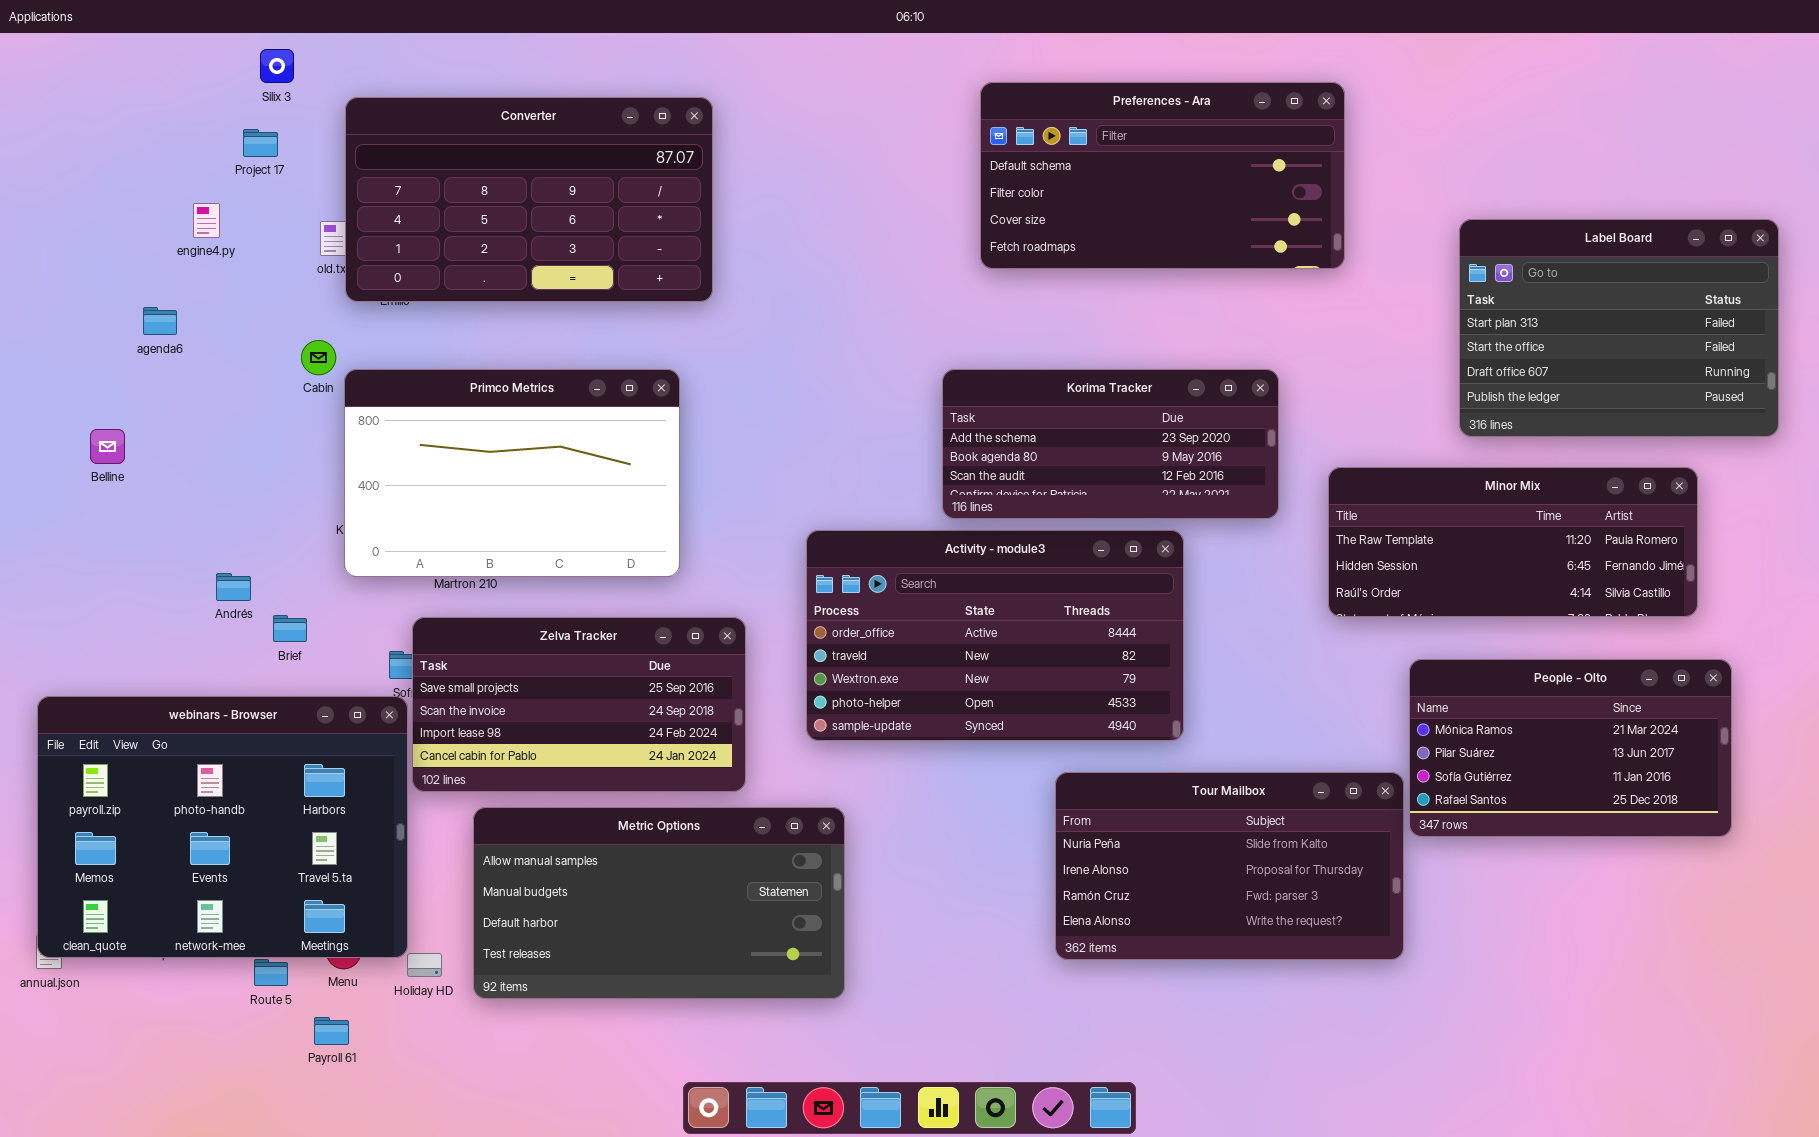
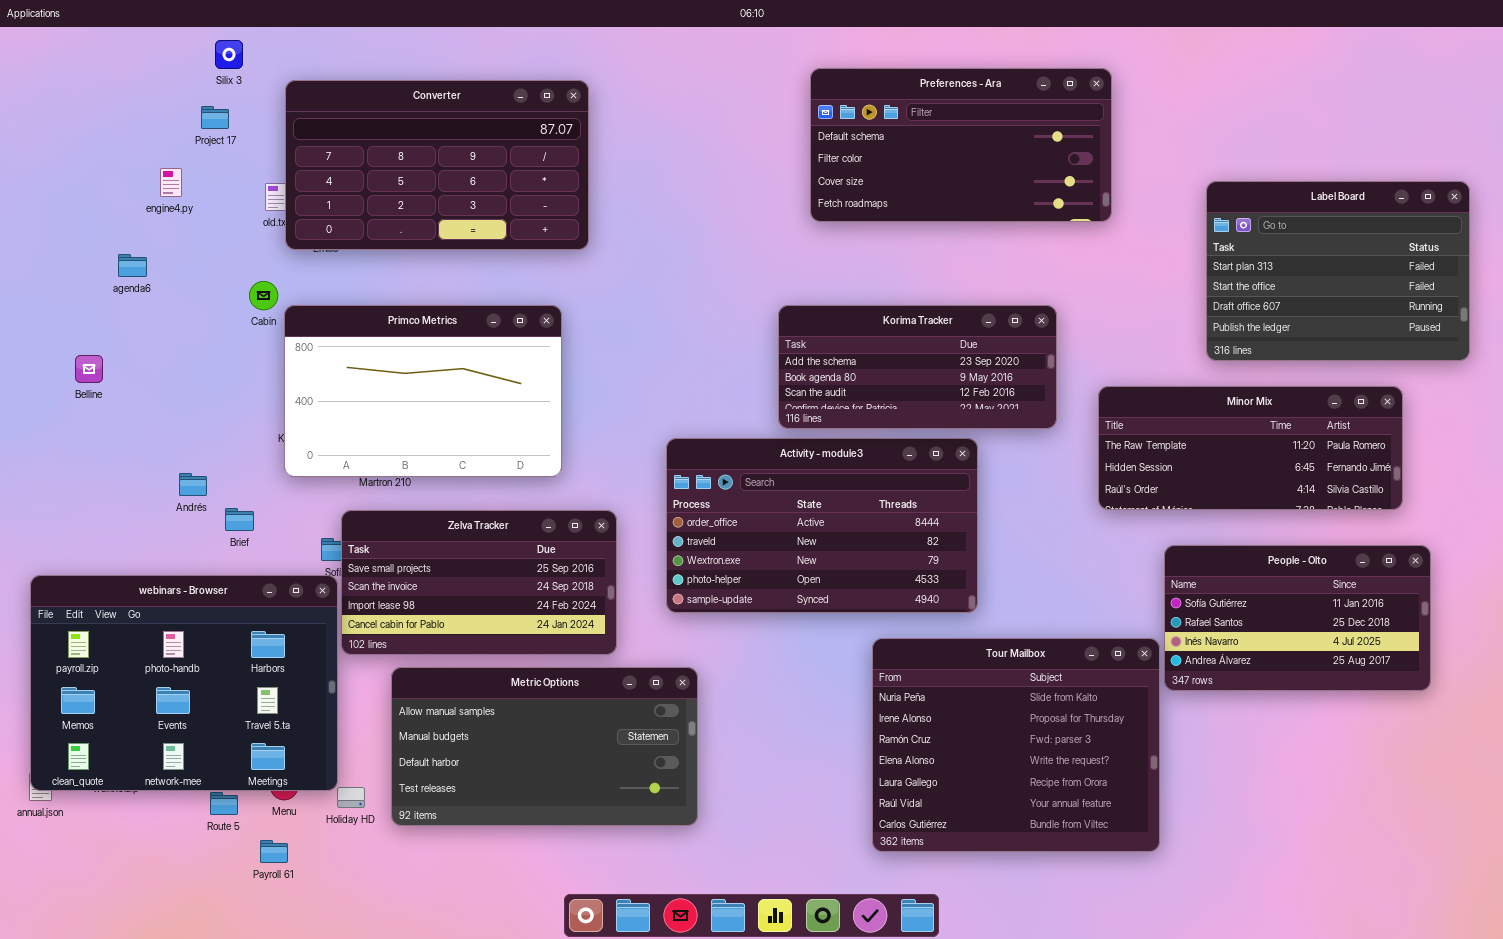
People - Olto: [1409,659,1732,837] -> [1164,545,1431,691], scrolled down 2 rows
Tour Mailbox: [1055,772,1404,960] -> [872,638,1160,852], resized

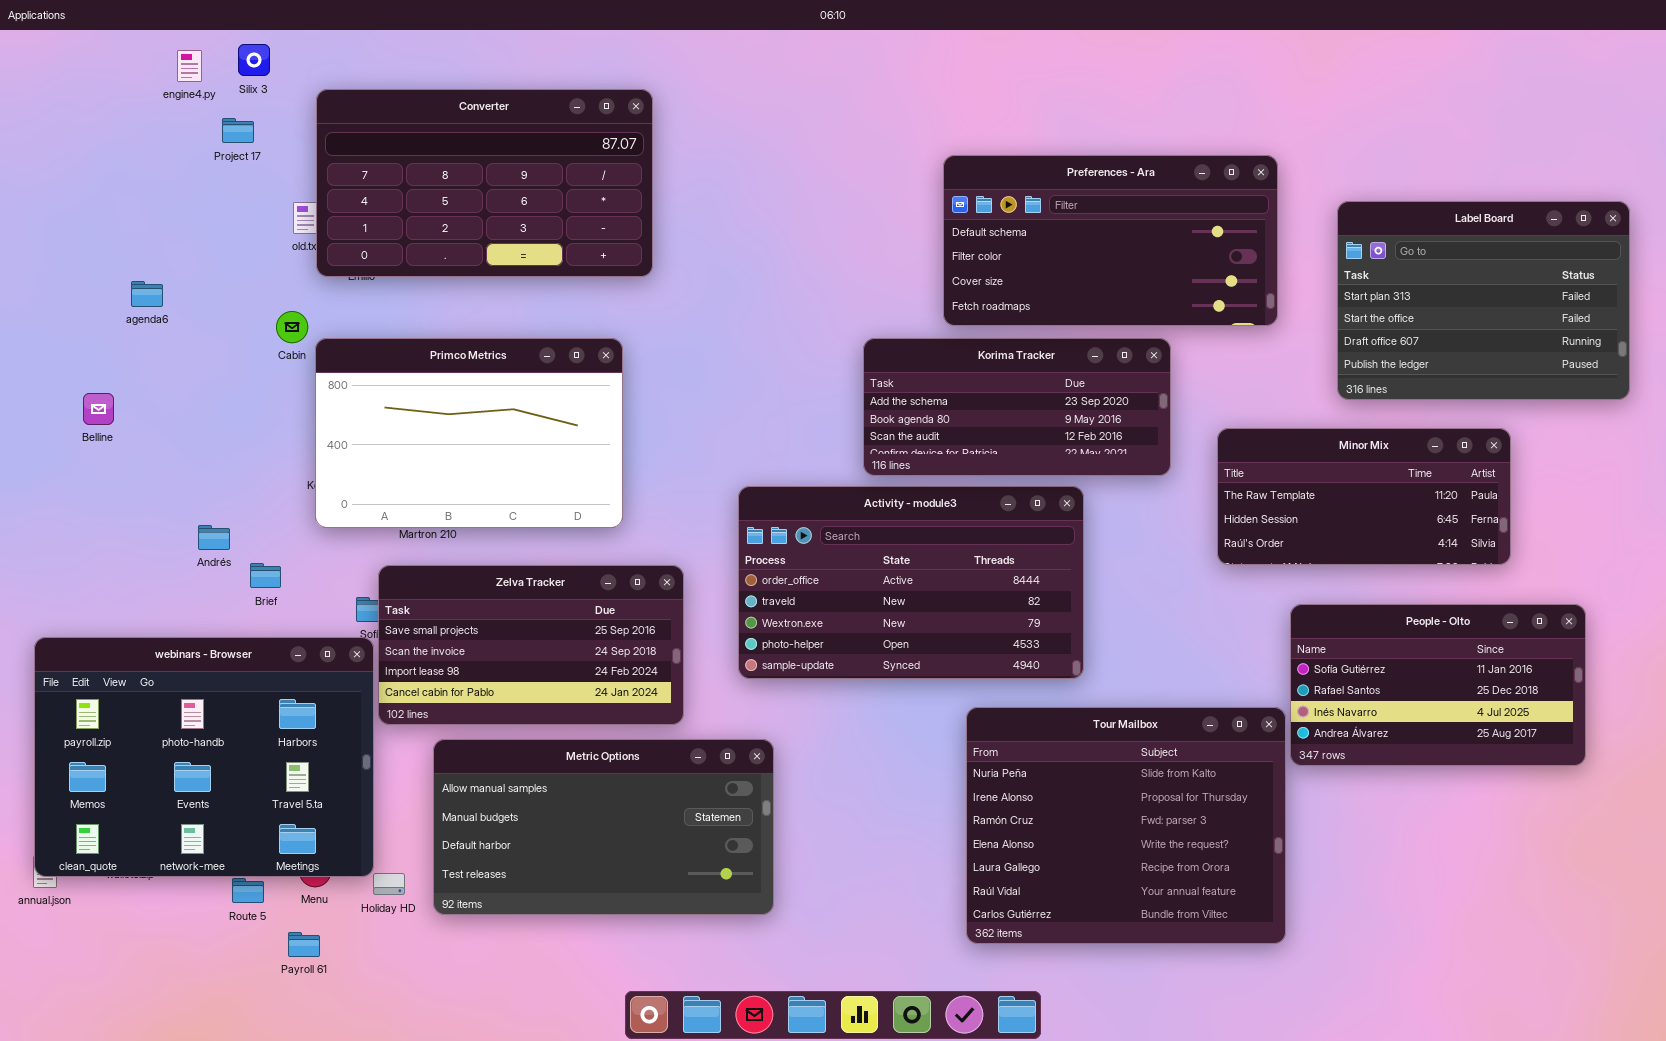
Preferences - Ara: [810,68,1112,222] -> [943,155,1278,326], moved
engine4.py: [160,168,182,197] -> [177,50,202,82], moved
Minor Mix: [1098,386,1403,510] -> [1217,428,1511,565], resized

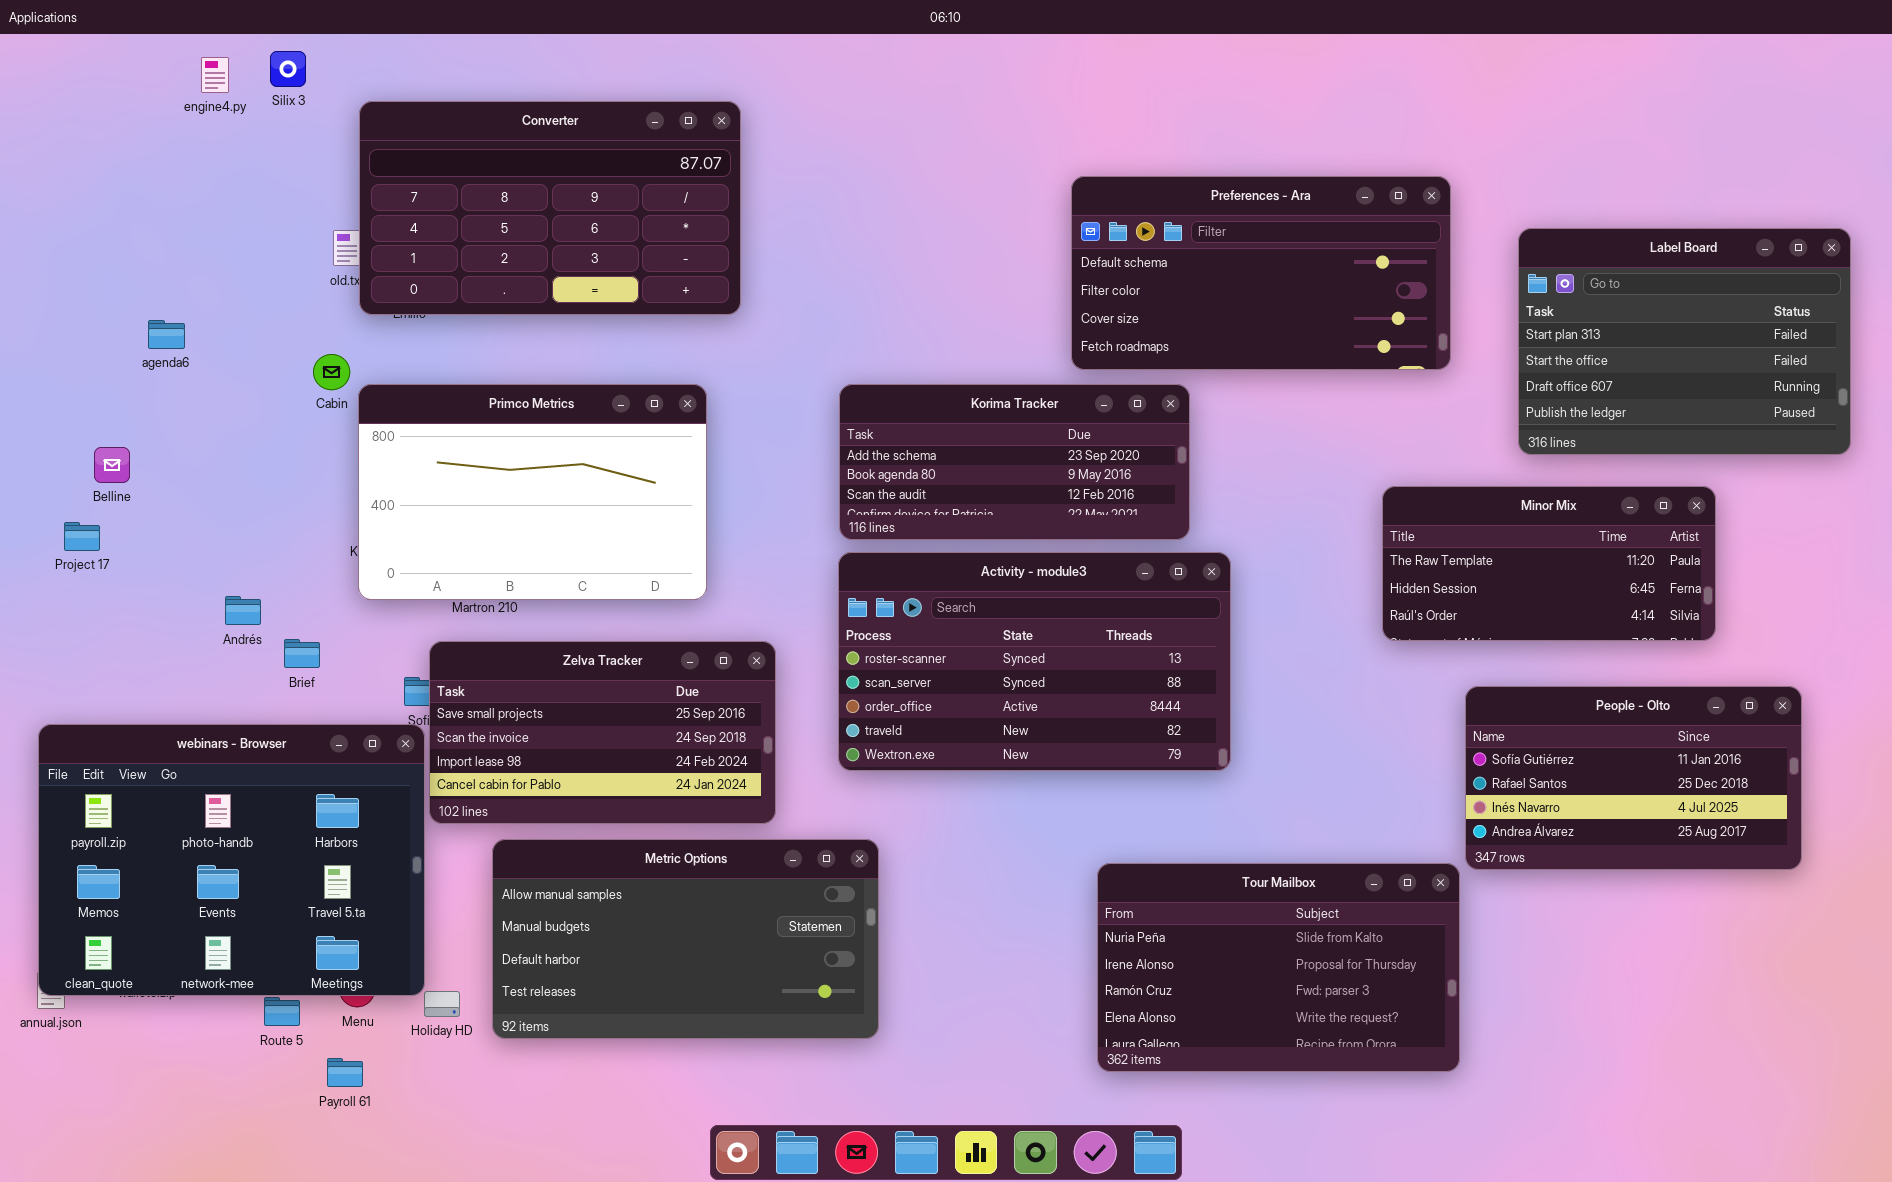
Project 17: [222,118,254,143] -> [64,522,100,551], moved
Korima Tracker: [863,338,1171,476] -> [839,384,1190,540], moved
Activity - module3: [738,486,1084,679] -> [838,552,1231,771], scrolled up 2 rows
Tour Mailbox: [966,707,1286,944] -> [1097,863,1460,1072], resized

